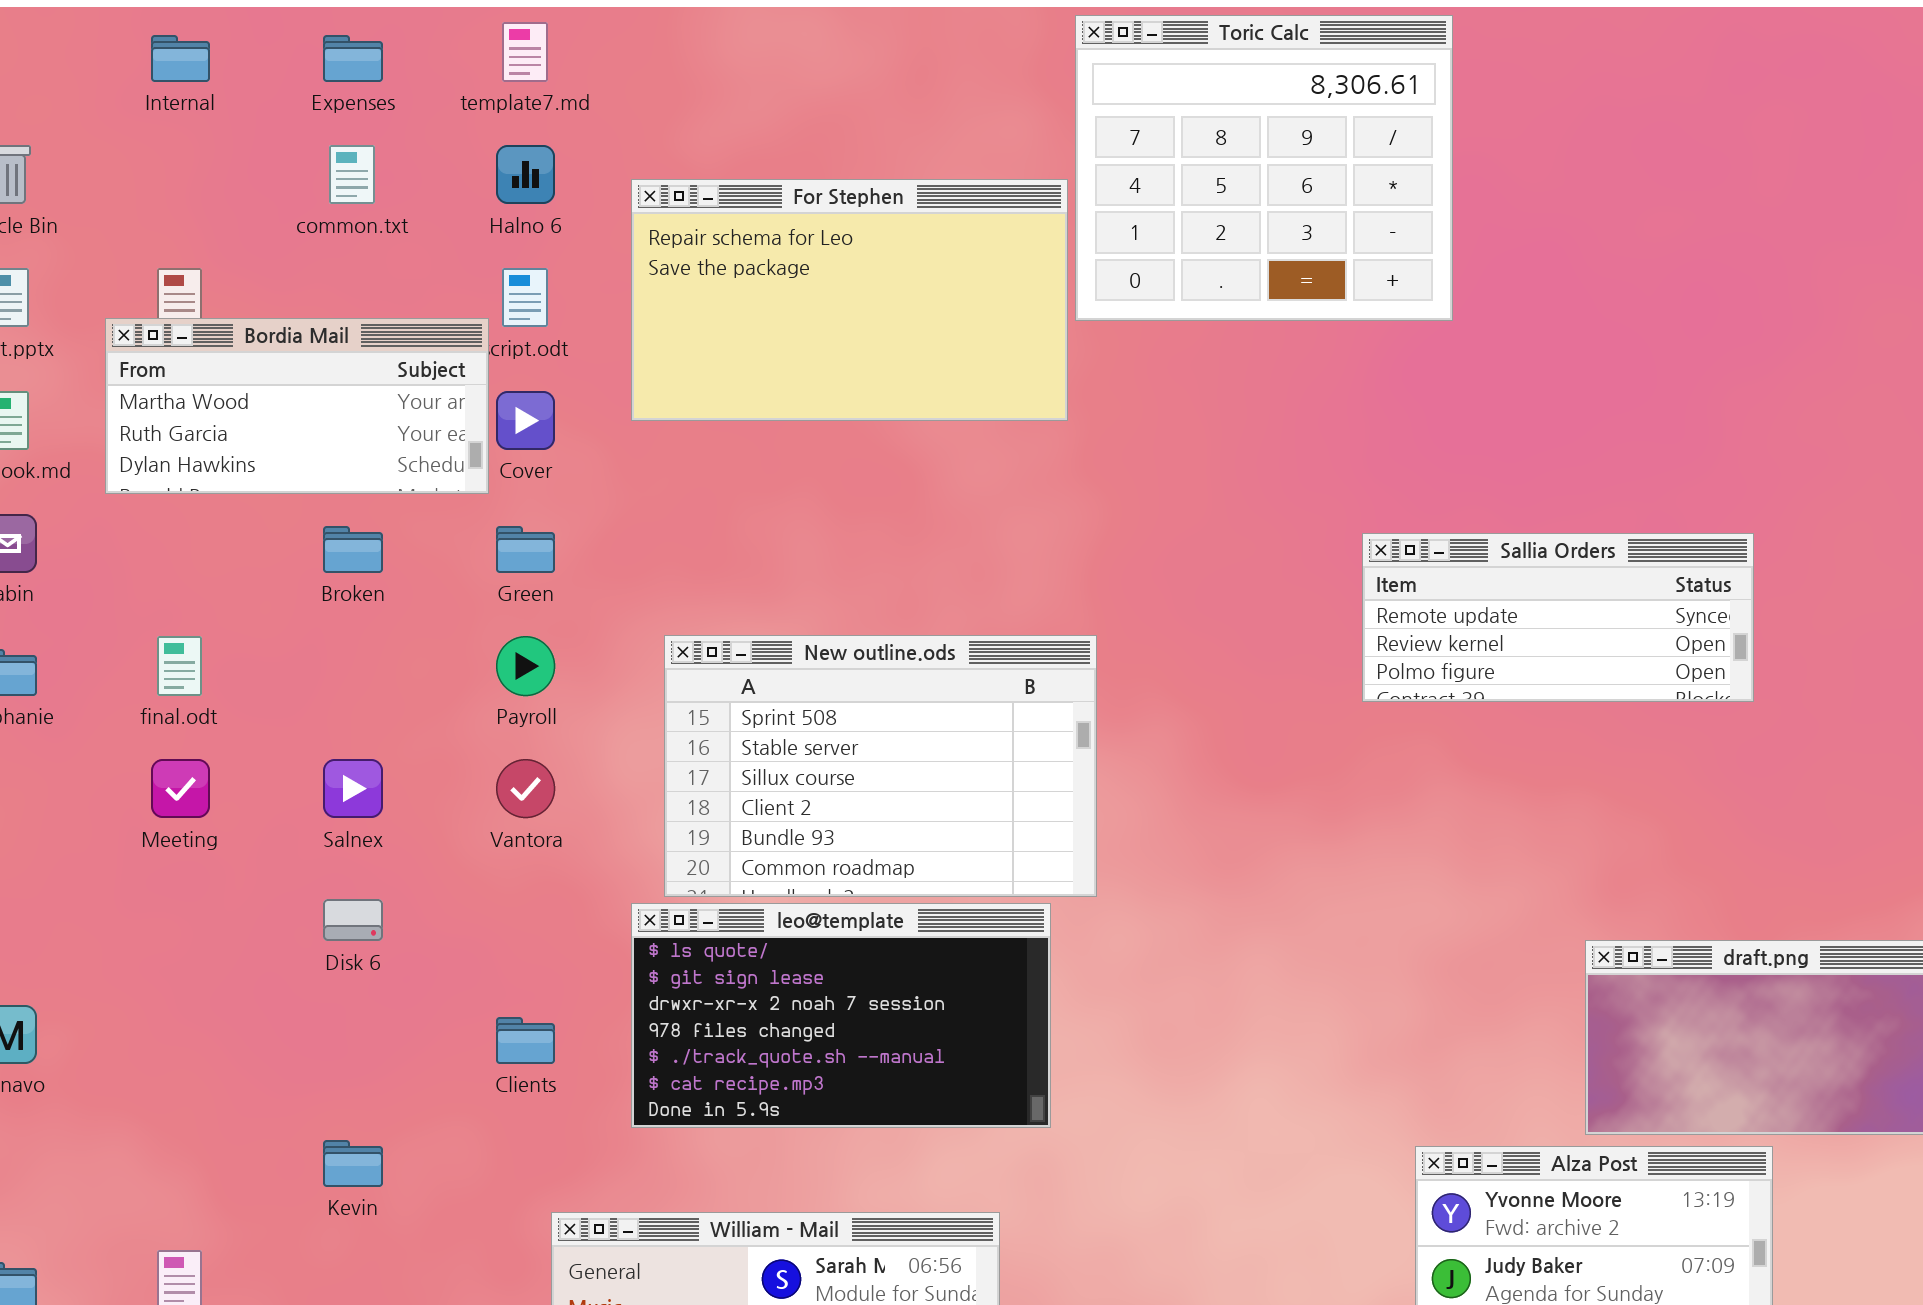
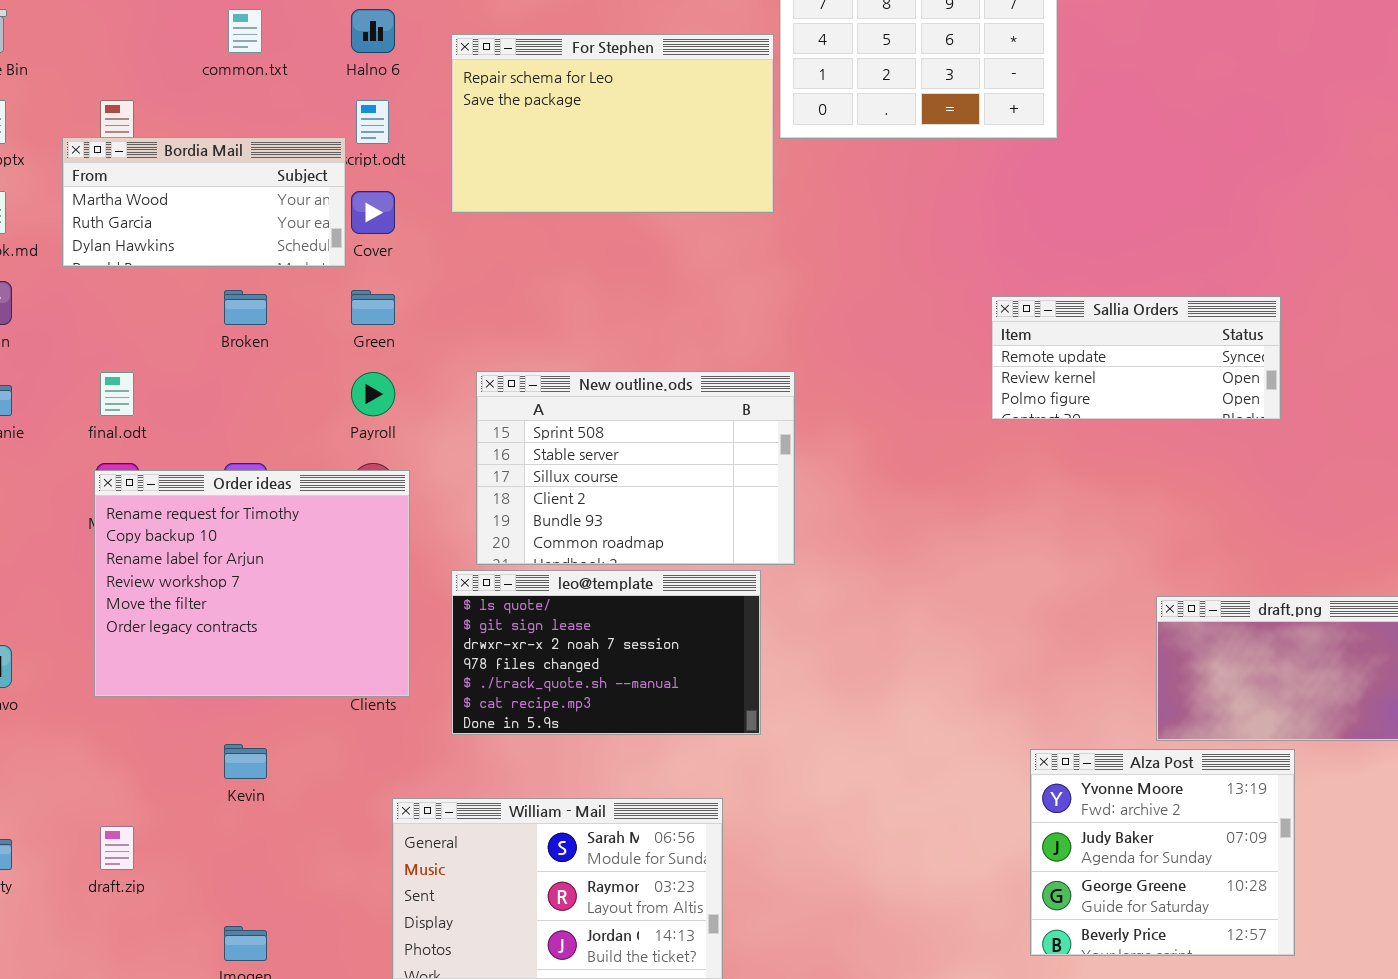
Order ideas: none -> [94,470,410,697], opened

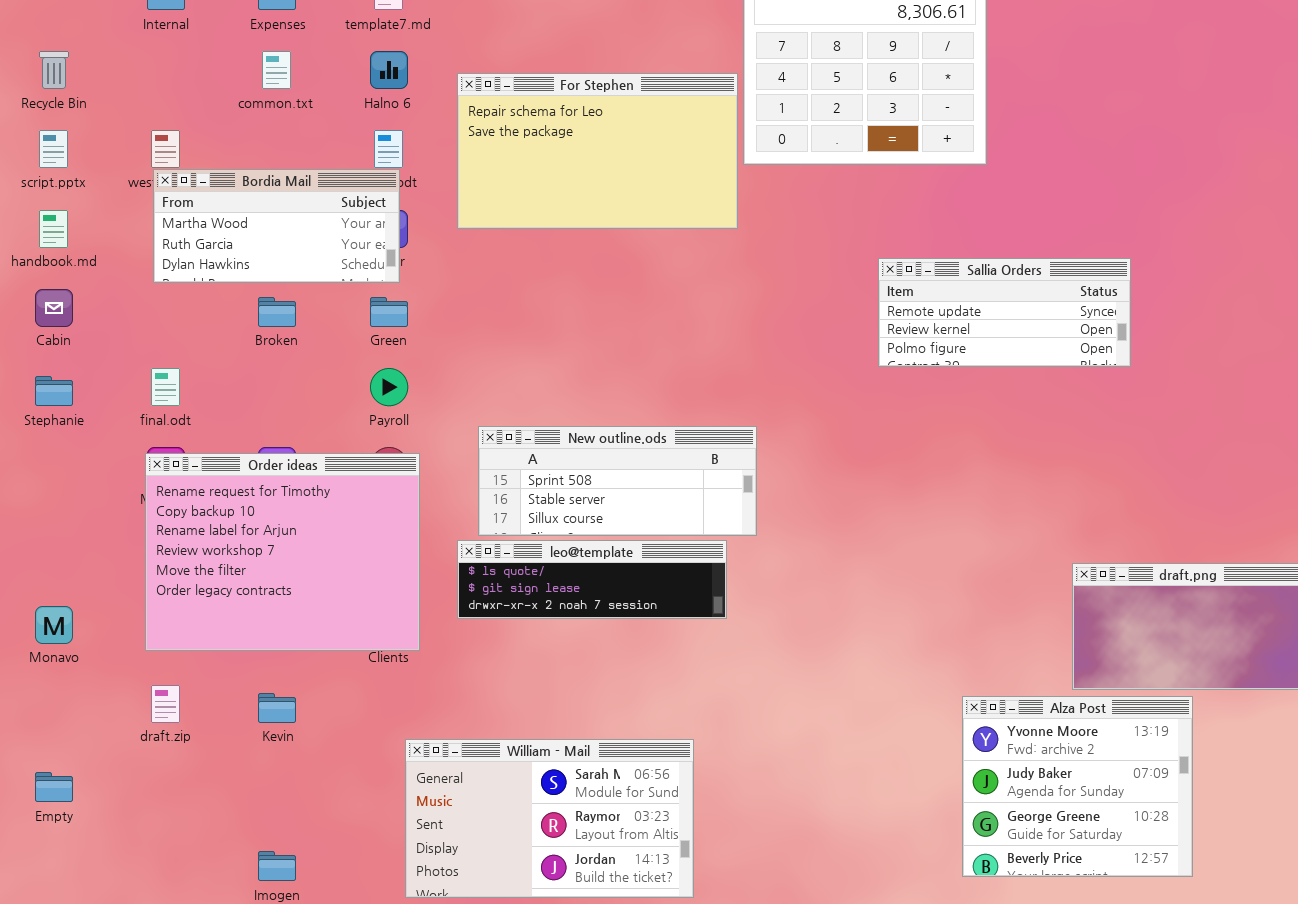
Bordia Mail: [62,137,346,267] -> [153,169,400,283], moved
Sallia Orders: [991,296,1281,420] -> [878,258,1131,367], moved
New outline.ods: [476,371,795,565] -> [478,426,757,536], resized
leo@template: [451,570,761,735] -> [457,540,727,619], resized
draft.zip: [100,826,134,870] -> [151,685,180,723], moved

